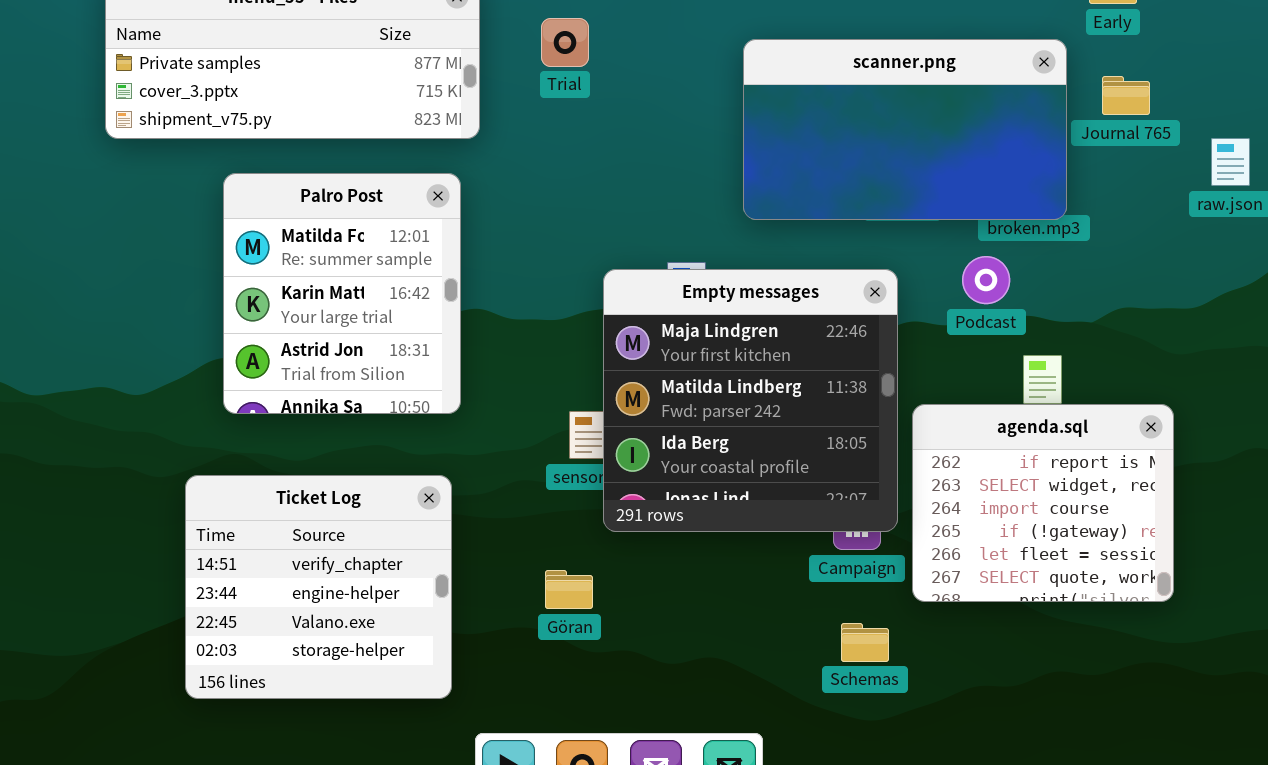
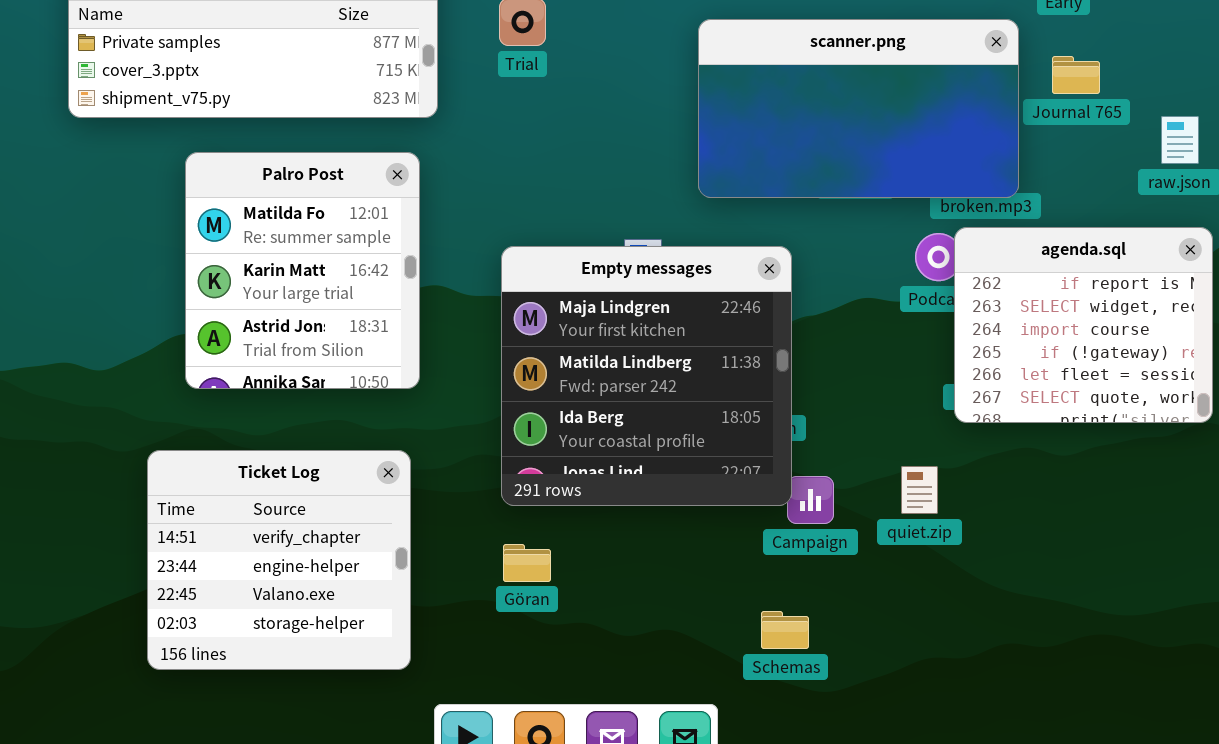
Empty messages: [603,269,898,532] -> [501,246,792,506], moved
agenda.sql: [912,404,1174,602] -> [954,227,1213,423], moved
Schemas: [841,623,889,662] -> [761,611,809,649], moved

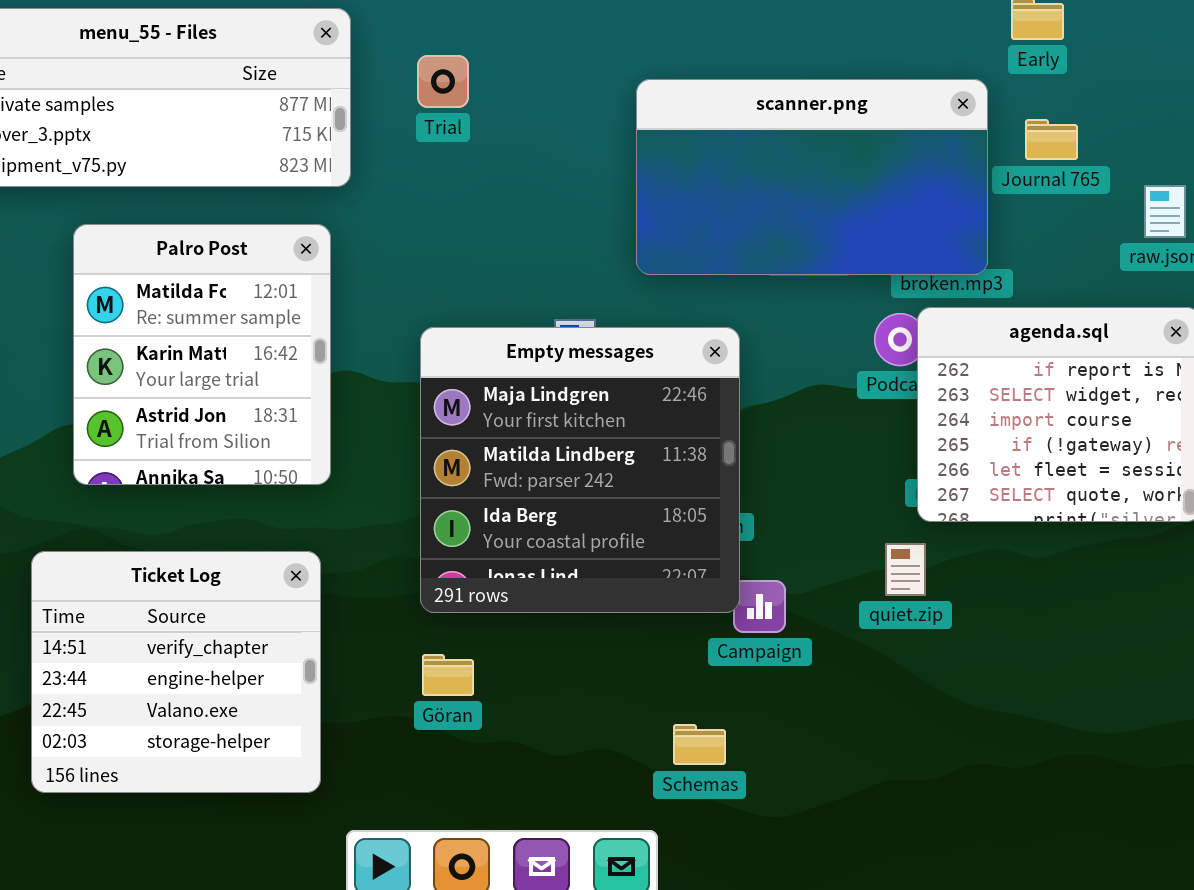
quiet.zip: [901,466,938,514] -> [885,543,926,596], moved
Schemas: [761,611,809,649] -> [673,724,726,765], moved

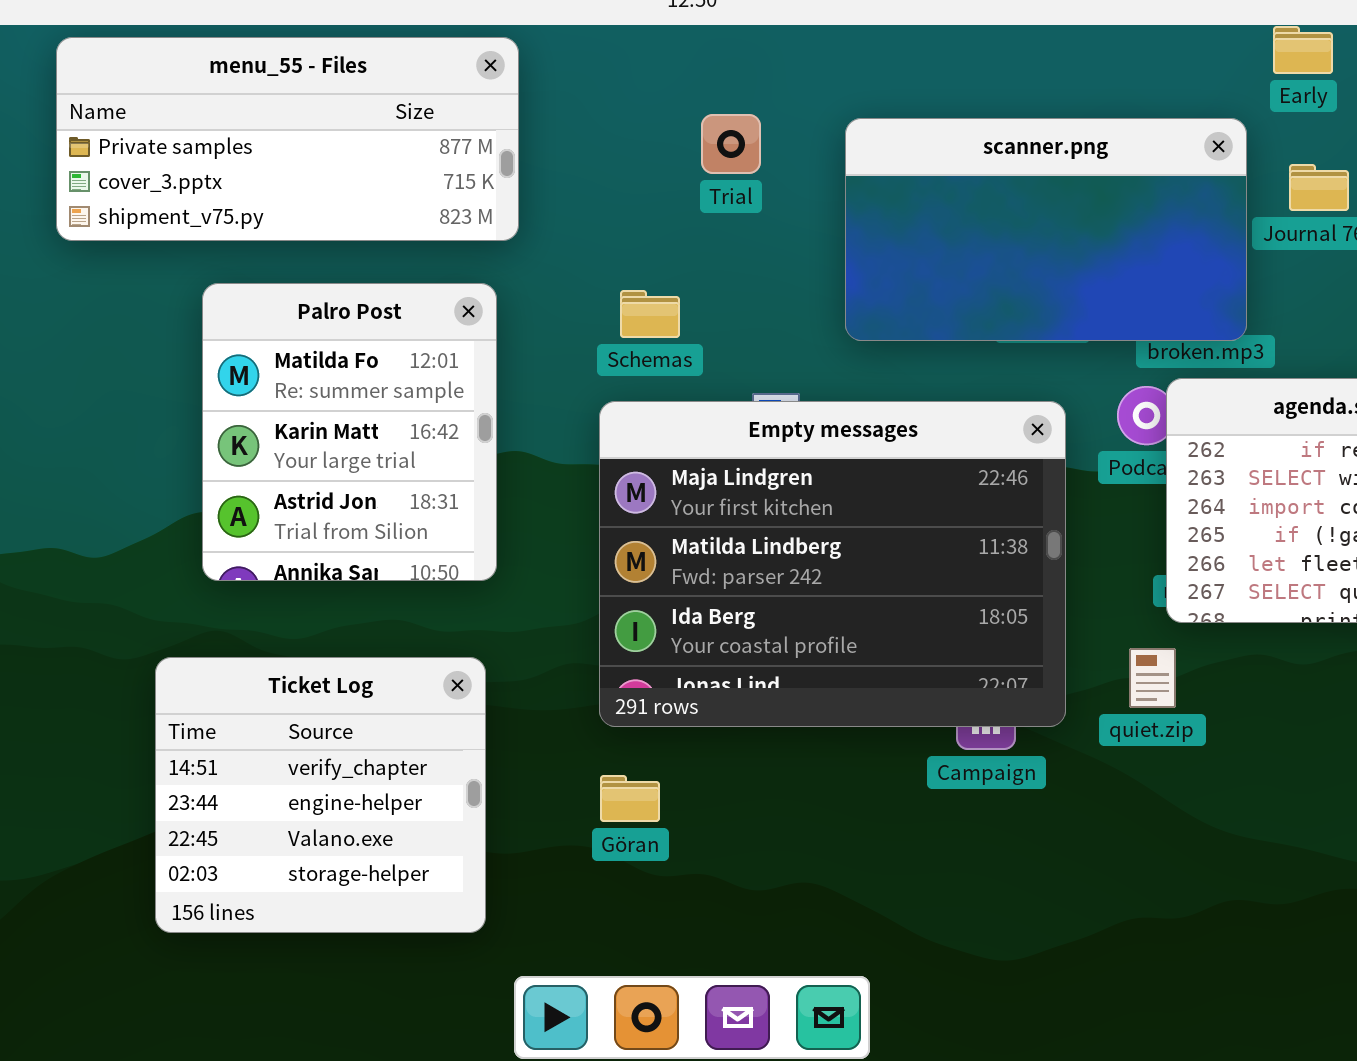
Trial: [417,55,469,108] -> [701,114,761,174], moved
Empty messages: [420,327,740,613] -> [599,401,1066,727], resized
Schemas: [673,724,726,765] -> [620,290,680,338], moved

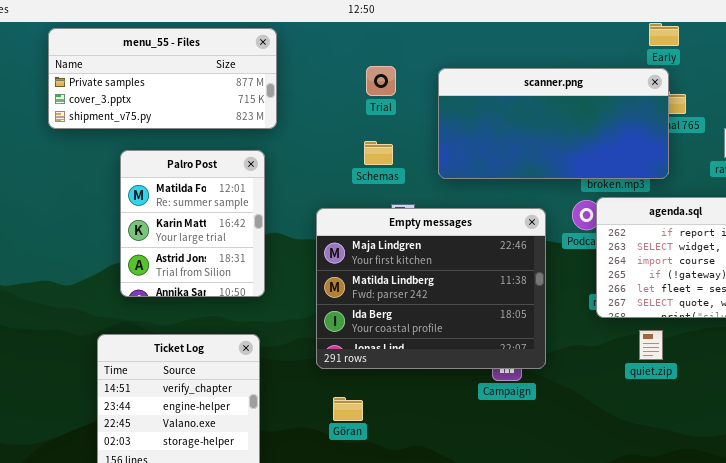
scanner.png: [845,118,1247,341] -> [438,68,669,179], resized
Schemas: [620,290,680,338] -> [364,141,393,165], moved
quiet.zip: [1129,648,1176,708] -> [639,330,663,360], moved
Göran: [600,775,660,822] -> [333,397,363,421], moved

